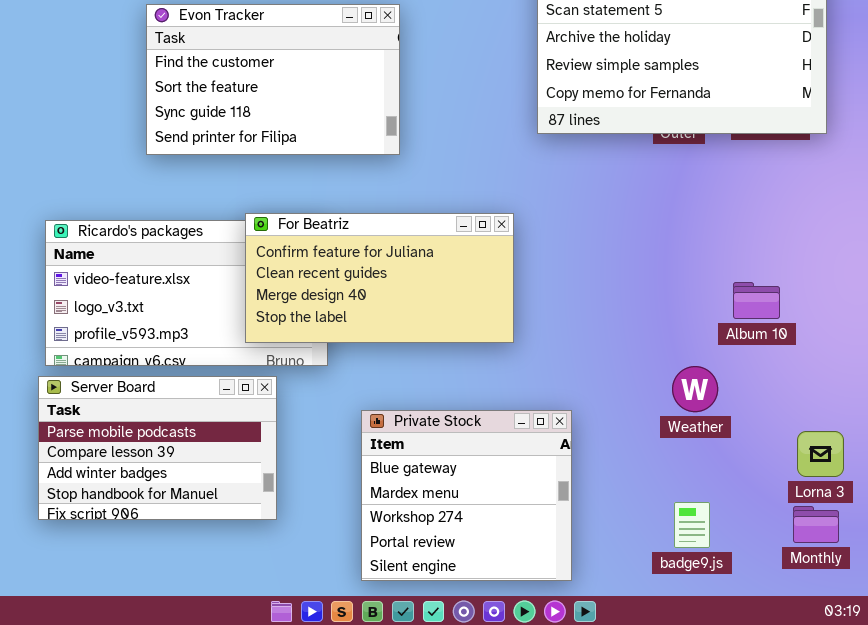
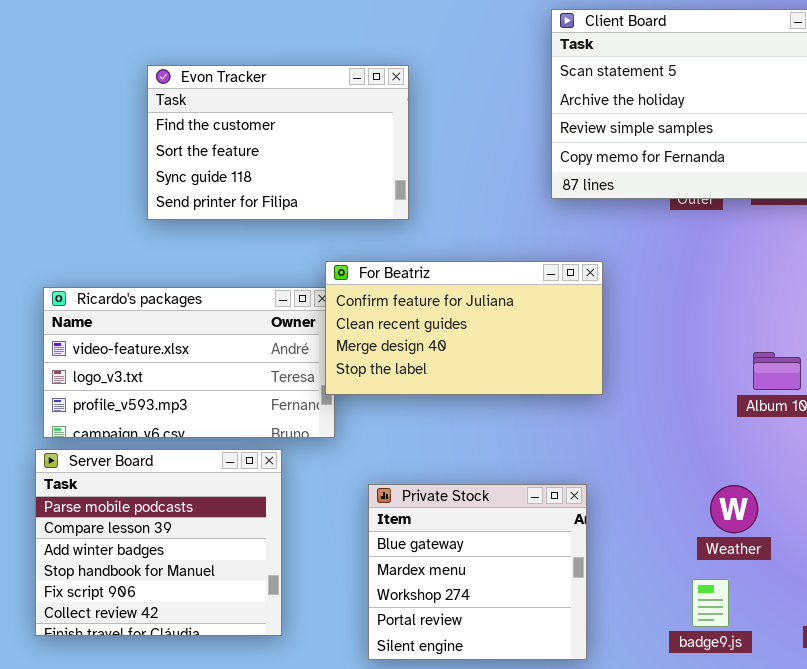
For Beatriz: [245,213,514,343] -> [325,261,603,395], moved
Weather: [672,366,718,412] -> [710,485,758,533], moved
Server Board: [38,376,277,520] -> [35,449,282,636], resized

